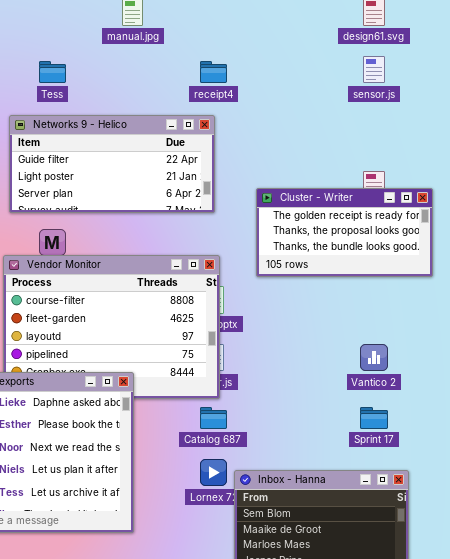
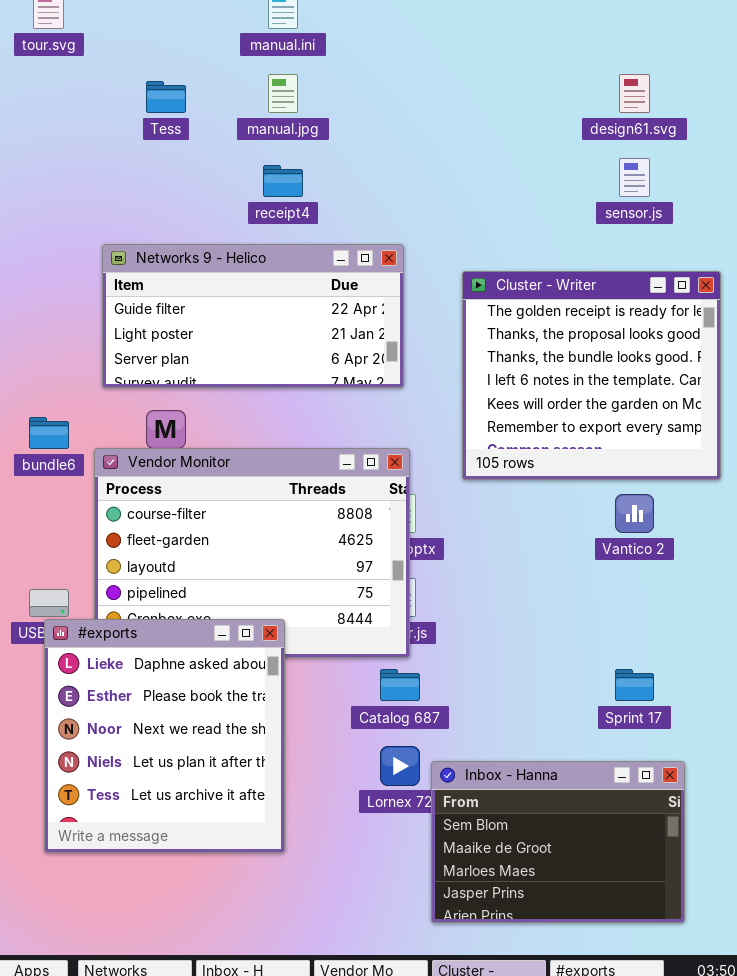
Tess: [39,61,66,83] -> [146,81,186,113], moved
receipt4: [200,61,227,83] -> [263,165,303,197], moved
Cluster - Writer: [256,188,433,277] -> [462,271,721,480], resized
Vantico 2: [360,344,388,371] -> [615,494,654,533], moved

